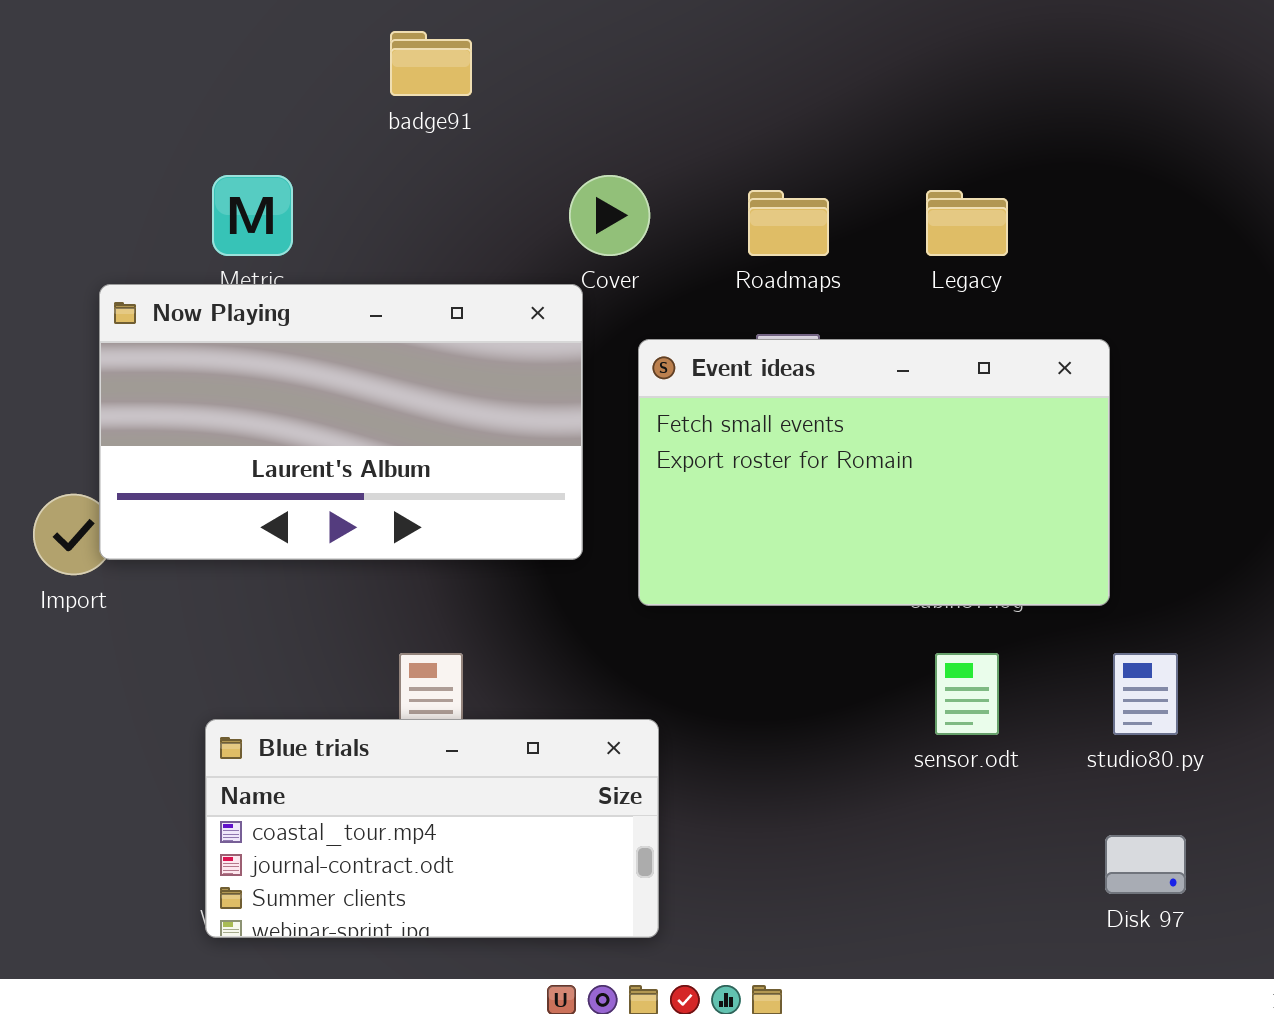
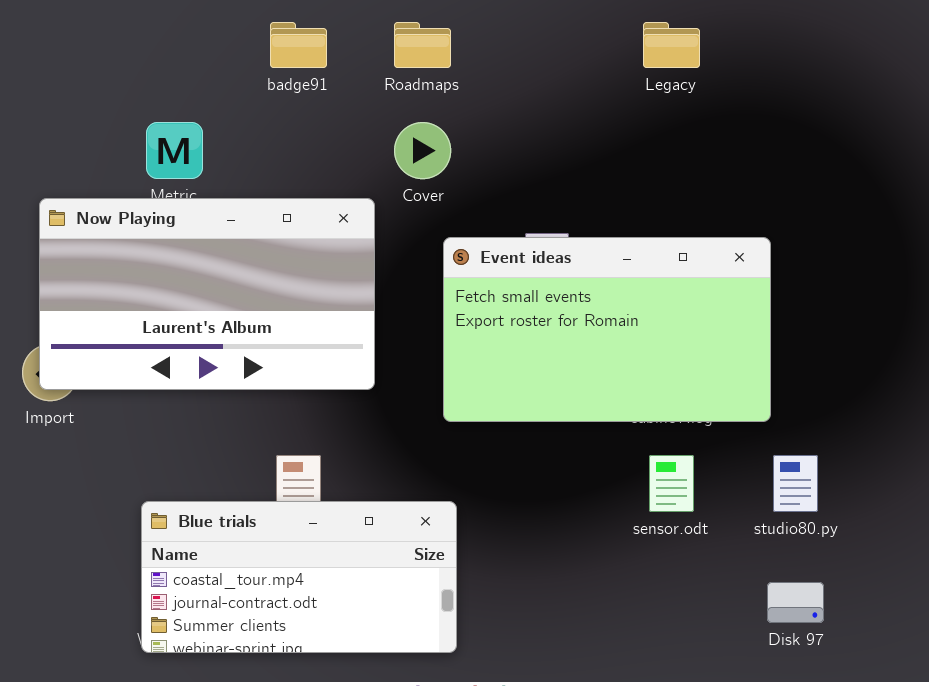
Roadmaps: [748,190,829,256] -> [394,22,451,68], moved
Legacy: [926,190,1008,256] -> [643,22,700,68], moved
Now Playing: [99,284,583,560] -> [39,198,375,390], moved

